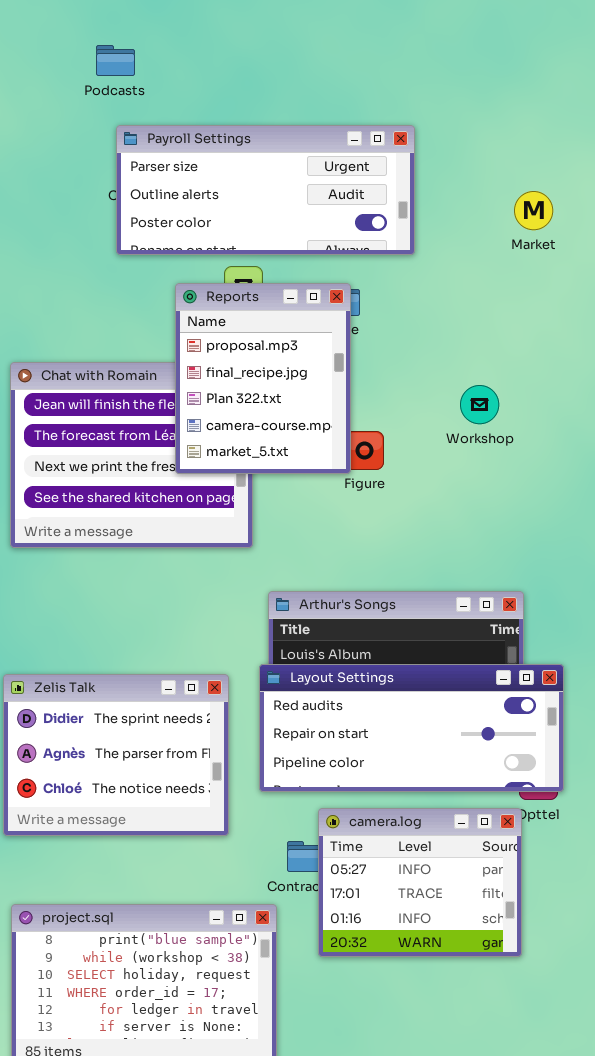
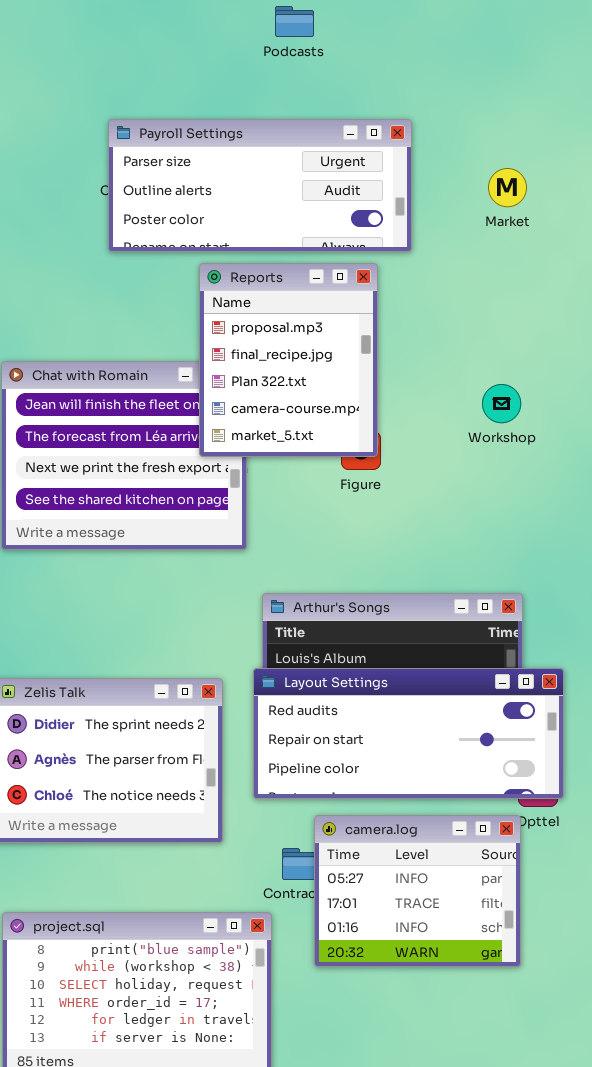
Podcasts: [96,45,135,76] -> [275,6,314,37], moved
Market: [514,191,553,230] -> [488,168,527,207], moved
Reports: [175,283,351,474] -> [199,263,378,457], moved
Workshop: [460,385,499,424] -> [482,384,521,423], moved

